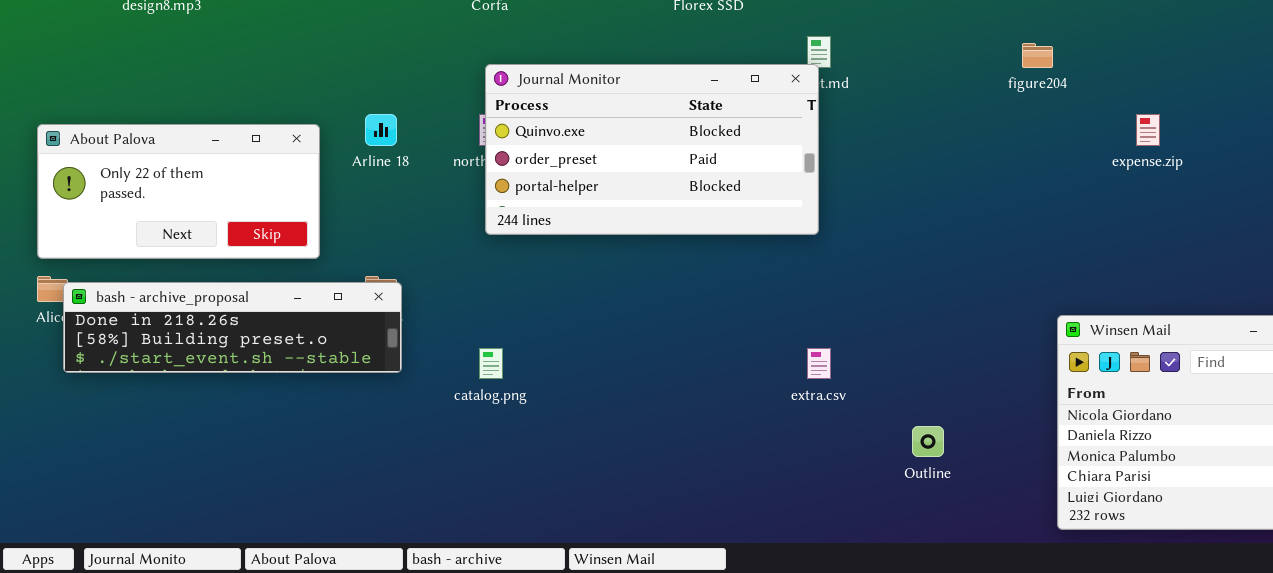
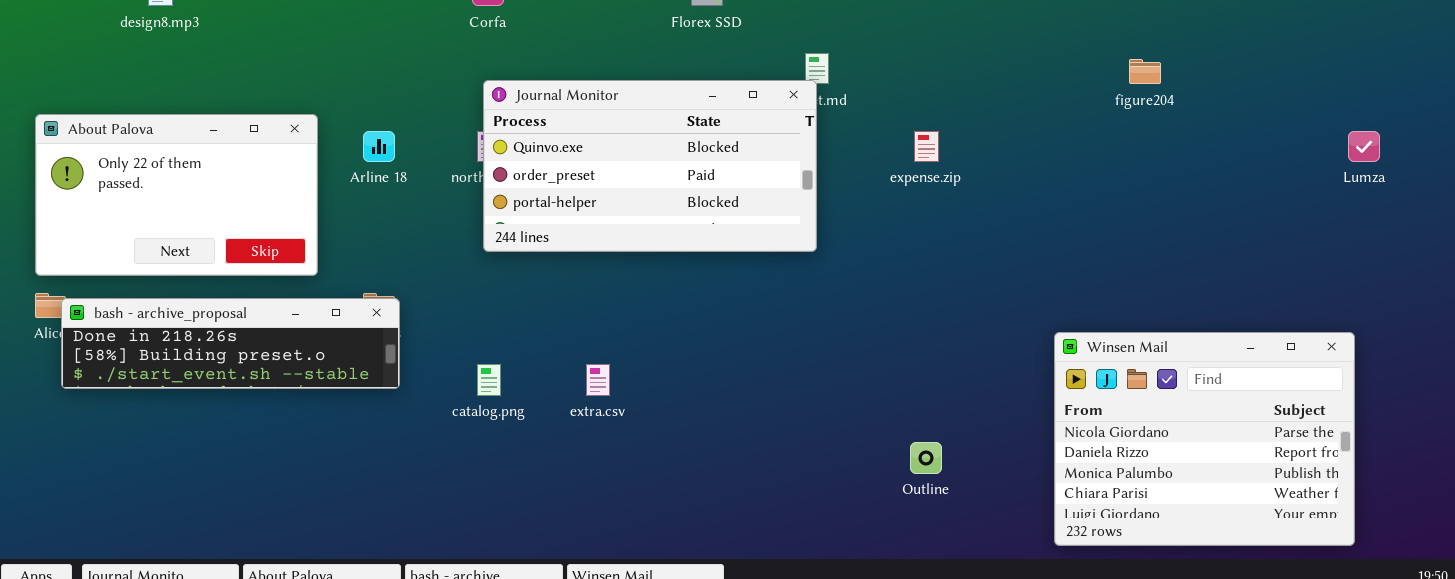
figure204: [1022,43,1053,68] -> [1129,59,1161,84], moved
expense.zip: [1136,114,1160,146] -> [914,131,939,162], moved
About Palova: [37,124,320,259] -> [35,114,318,276], resized
extra.csv: [807,348,831,379] -> [586,364,610,396], moved

